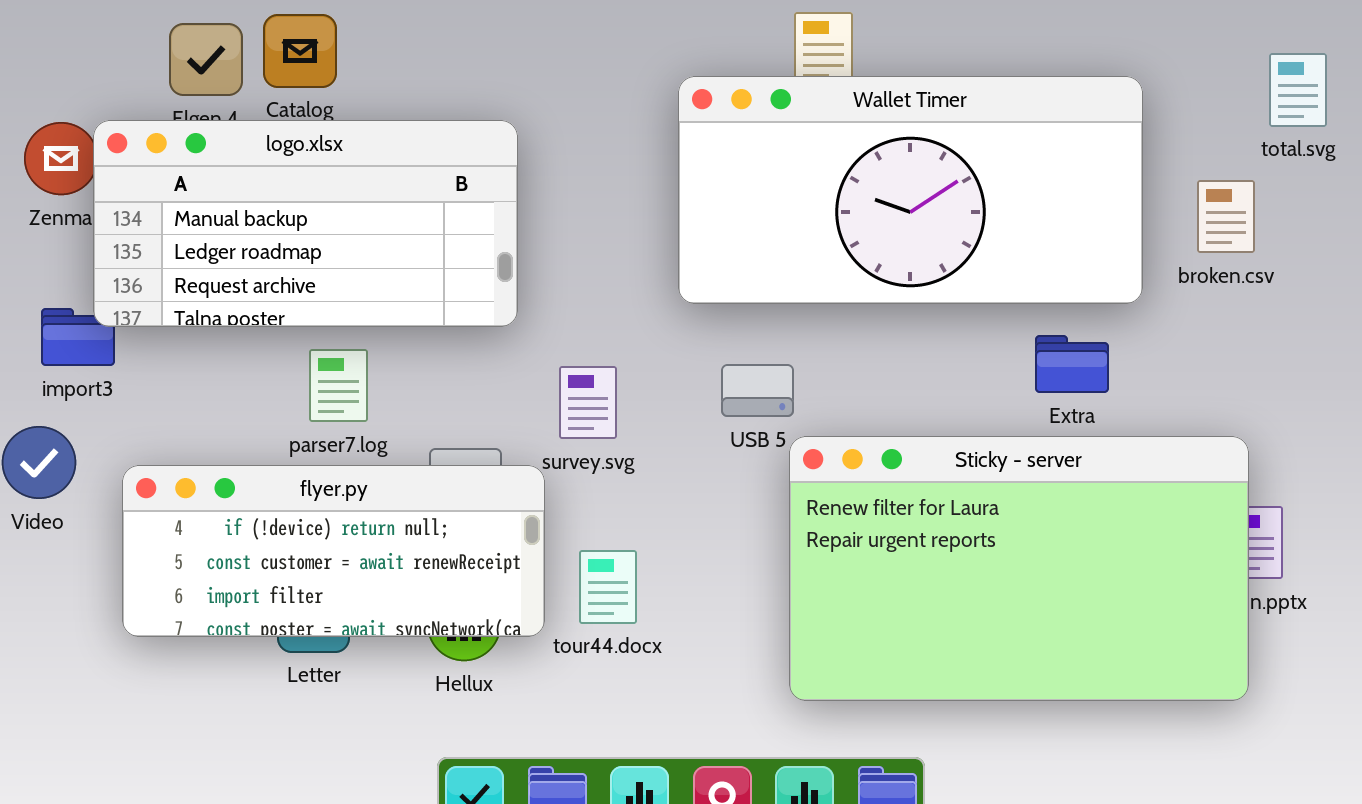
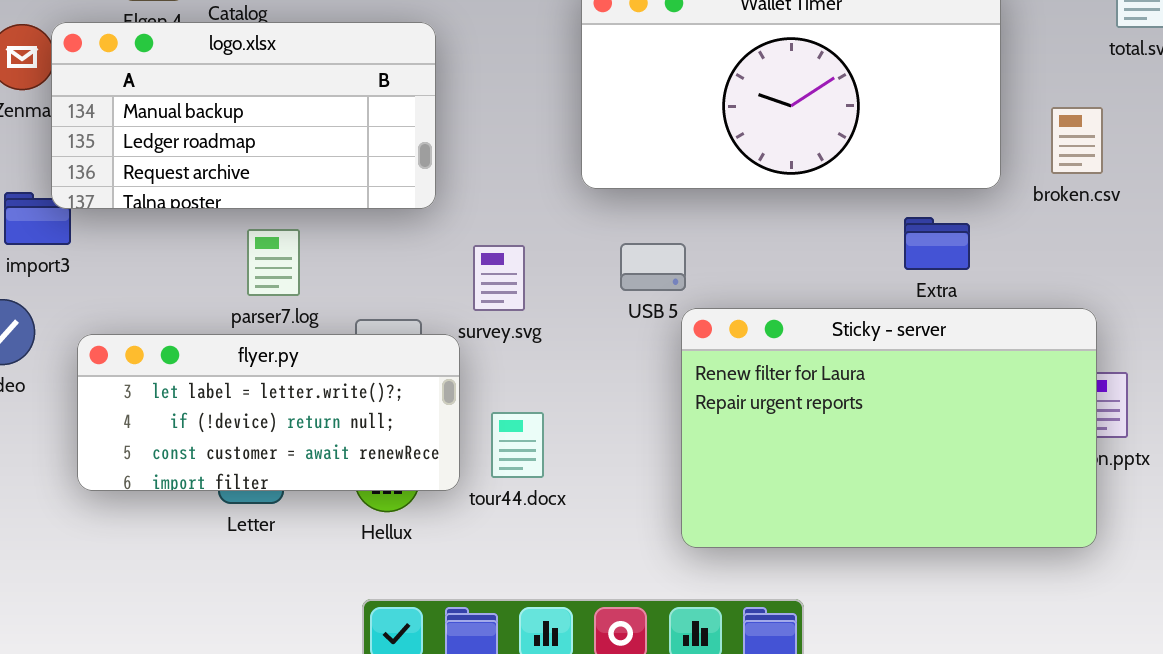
broken.csv: [1197,180,1255,253] -> [1051,107,1103,174], moved
flyer.py: [122,465,545,637] -> [77,334,460,491], scrolled up 1 row

